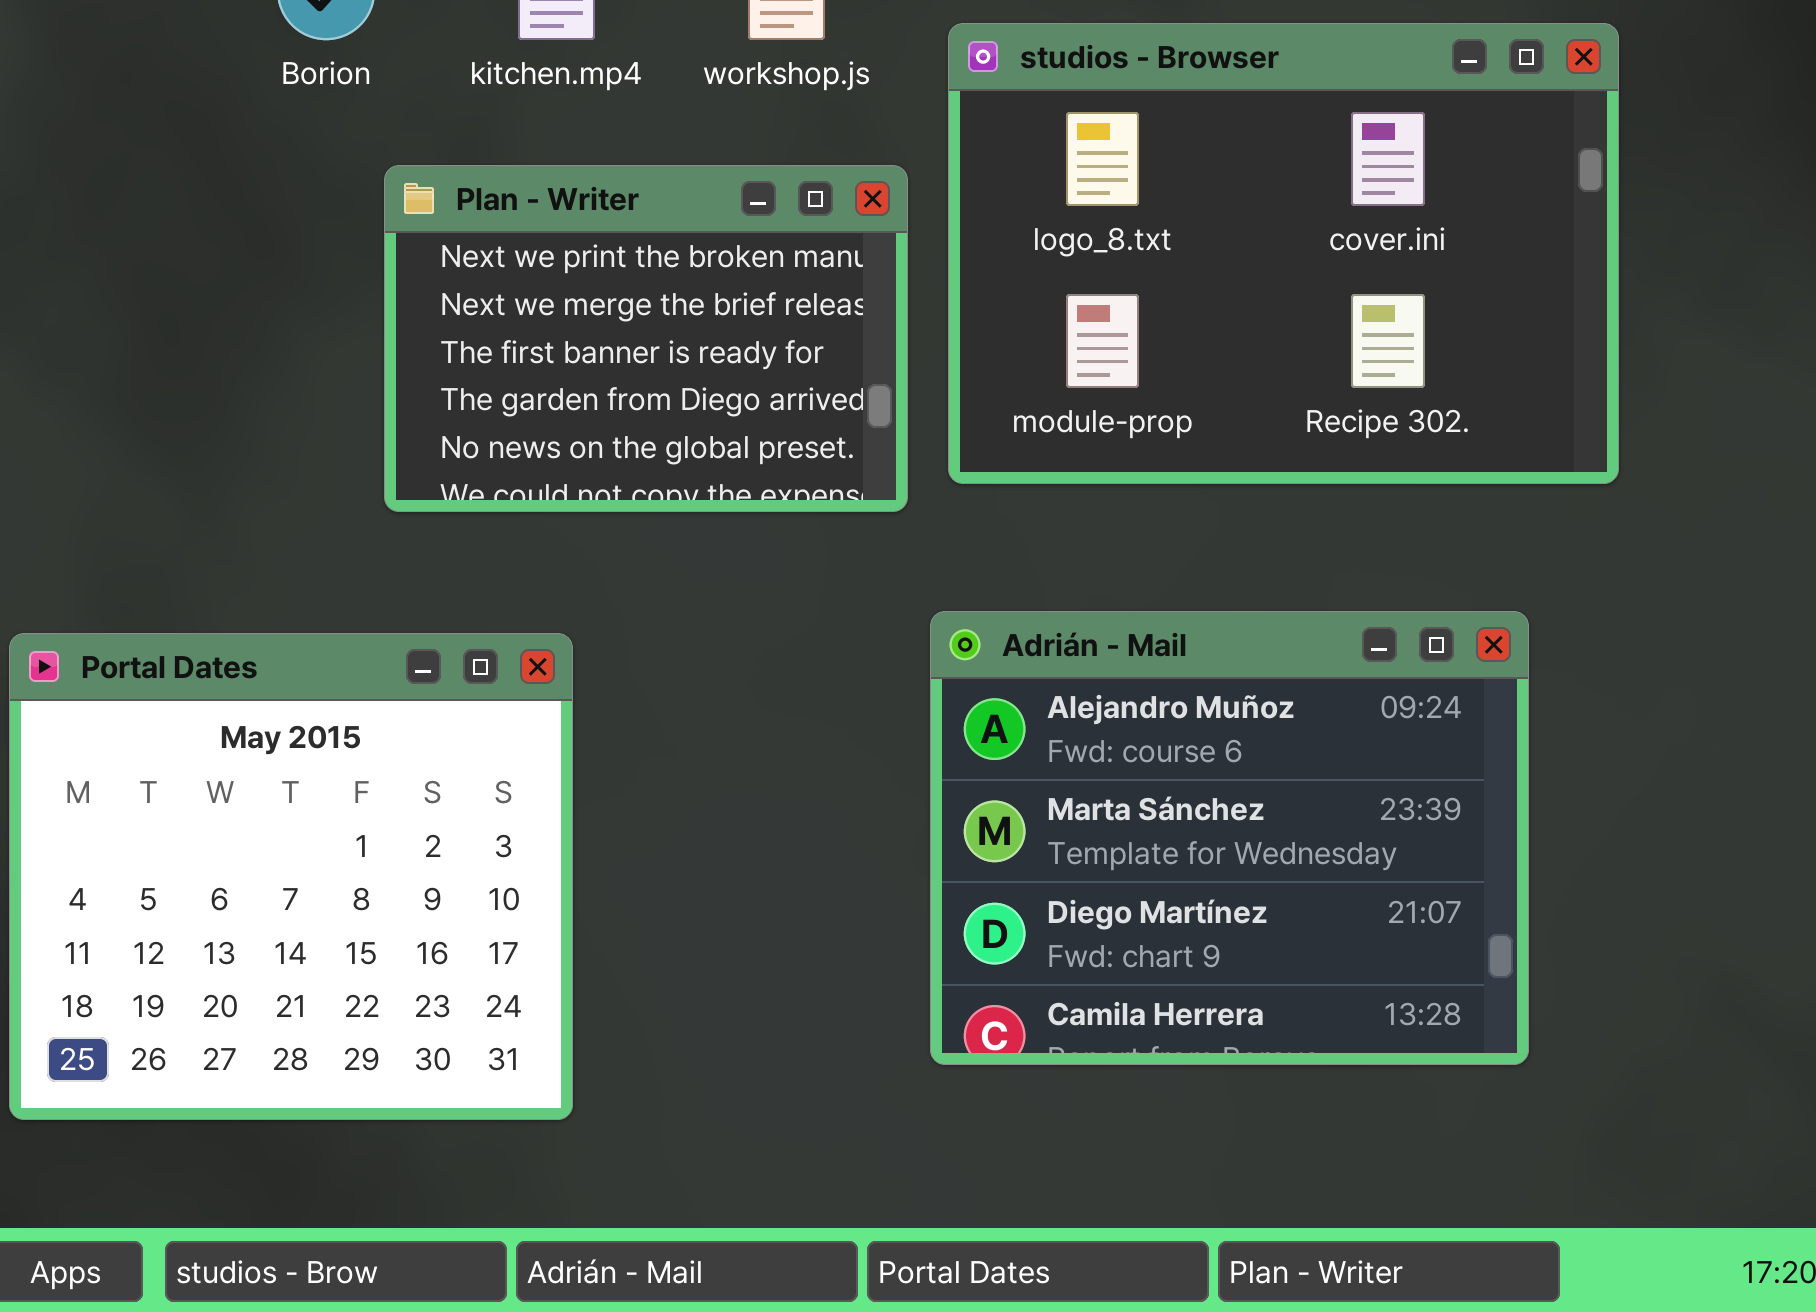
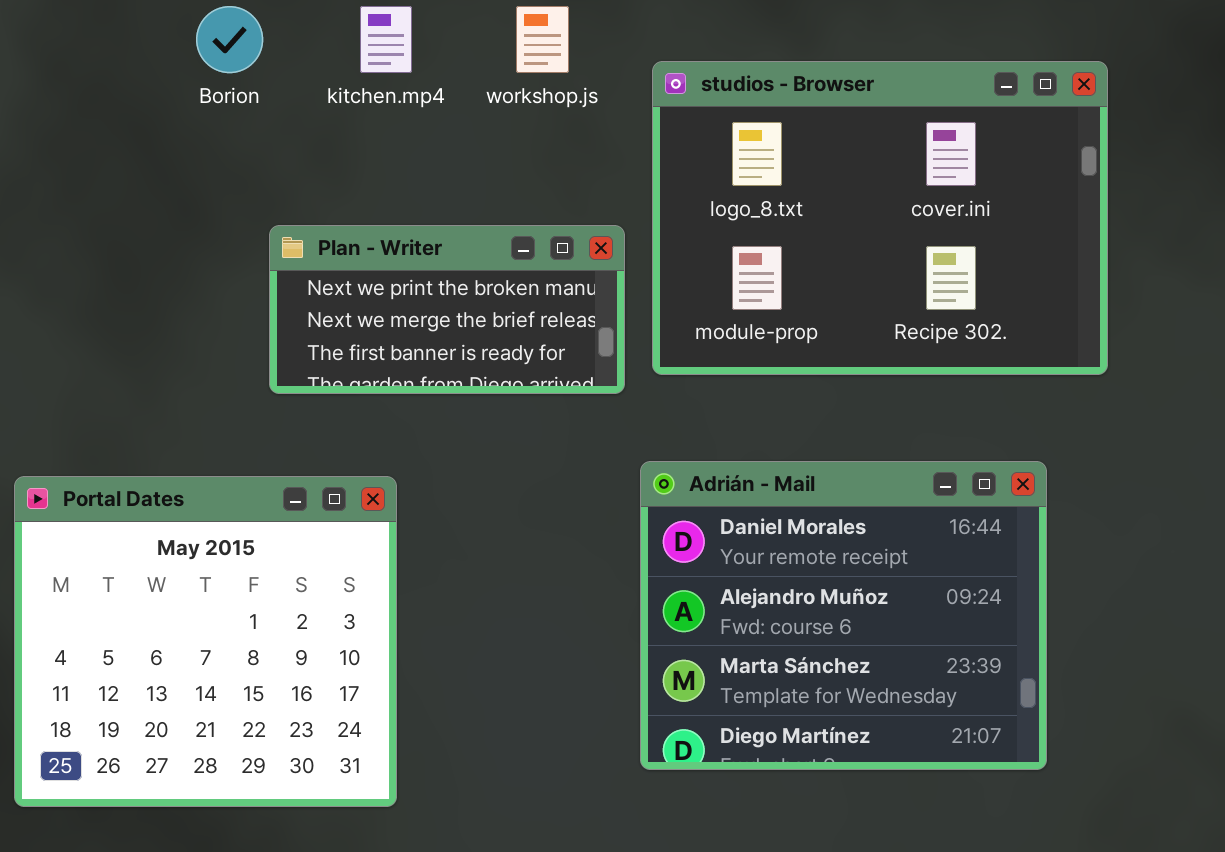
Plan - Writer: [384,165,908,512] -> [269,225,625,394], resized
Adrián - Mail: [930,611,1529,1065] -> [640,461,1047,770], scrolled up 1 row

